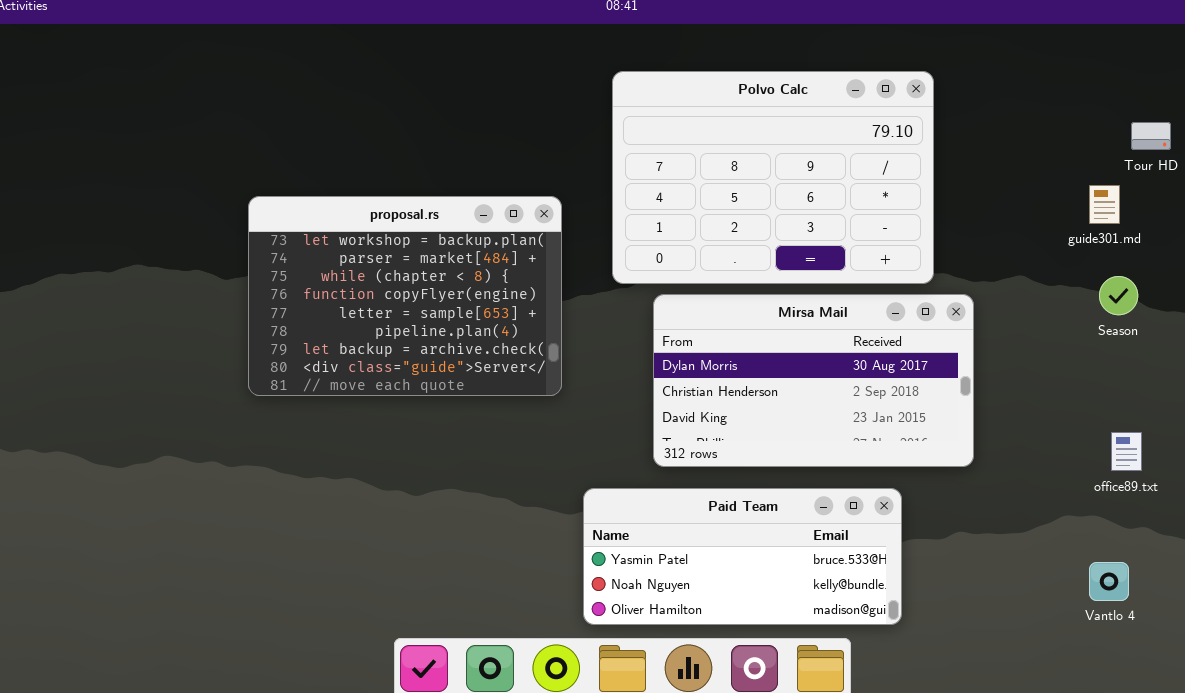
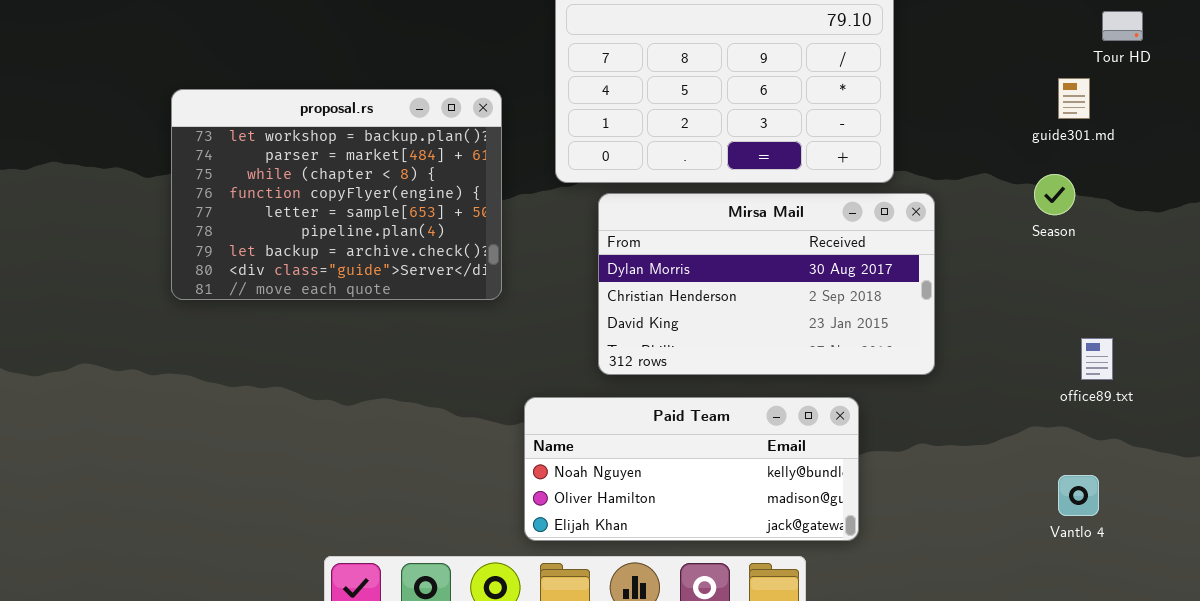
Season: [1099,276,1138,315] -> [1034,174,1075,215], moved
Paid Team: [583,488,902,625] -> [524,397,859,541], scrolled down 1 row

